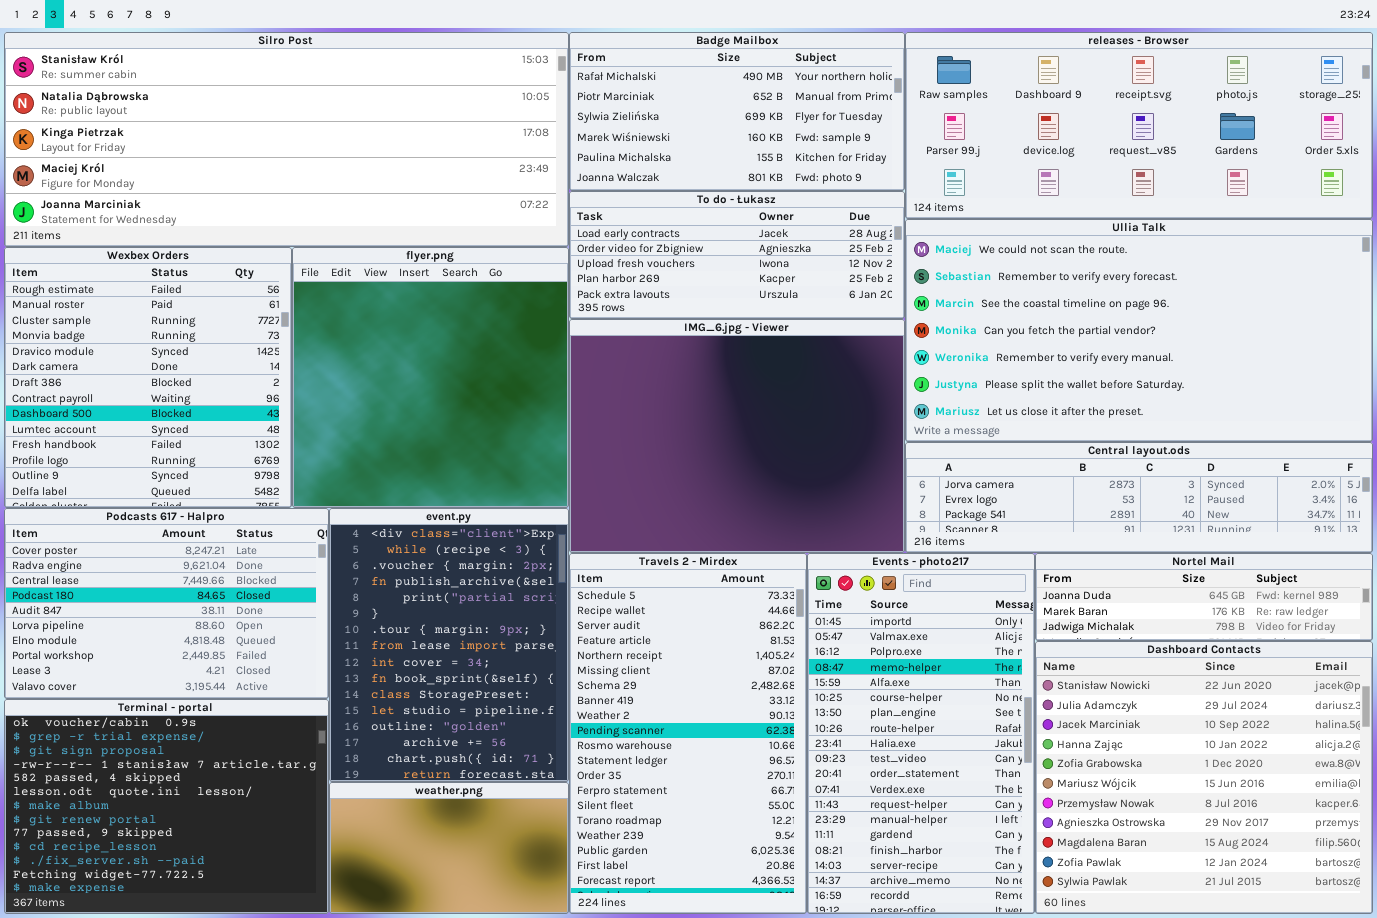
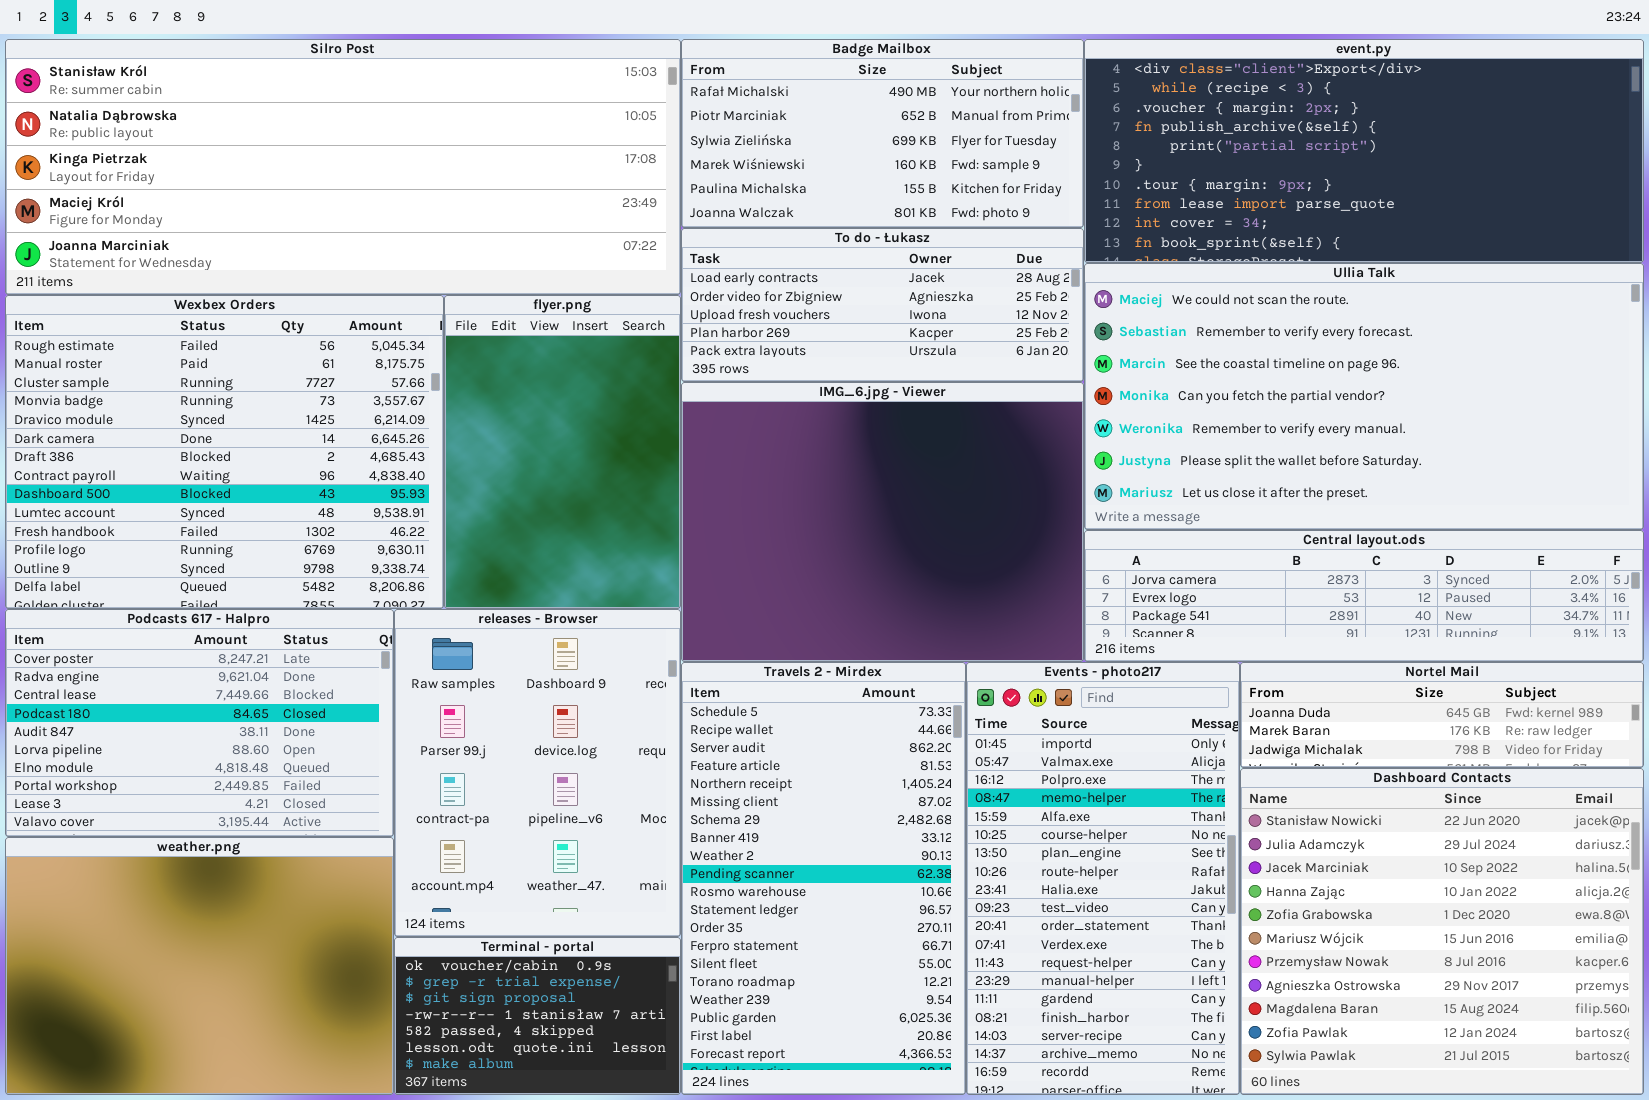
releases - Browser: [905,32,1373,219] -> [394,609,681,937], moved, resized
Wexbex Orders: [4,247,292,508] -> [5,295,444,609], resized
flyer.png: [292,247,569,508] -> [444,295,681,609], resized
event.py: [329,508,569,782] -> [1084,39,1644,263], moved, resized
Terminal - portal: [4,699,329,914] -> [394,937,681,1095], moved, resized
weather.png: [329,782,569,914] -> [5,837,394,1095], moved, resized

